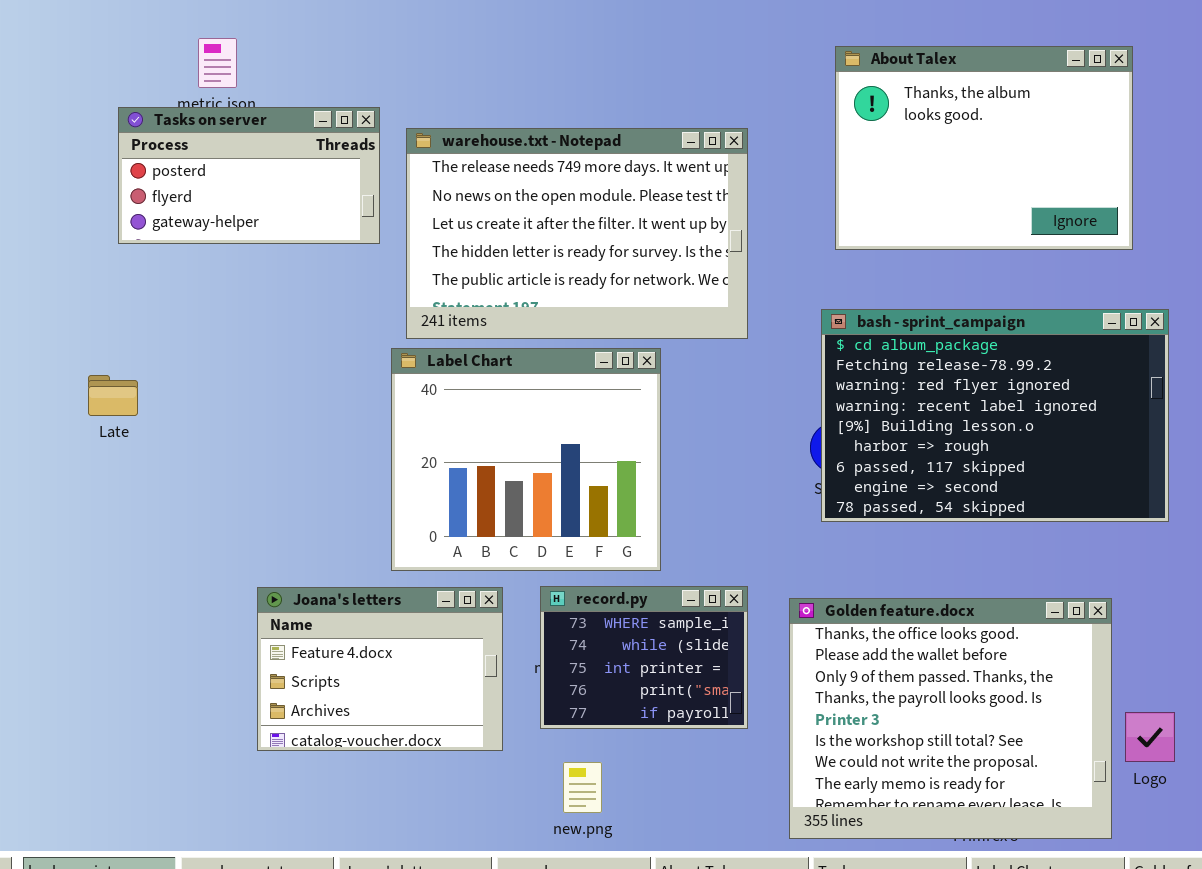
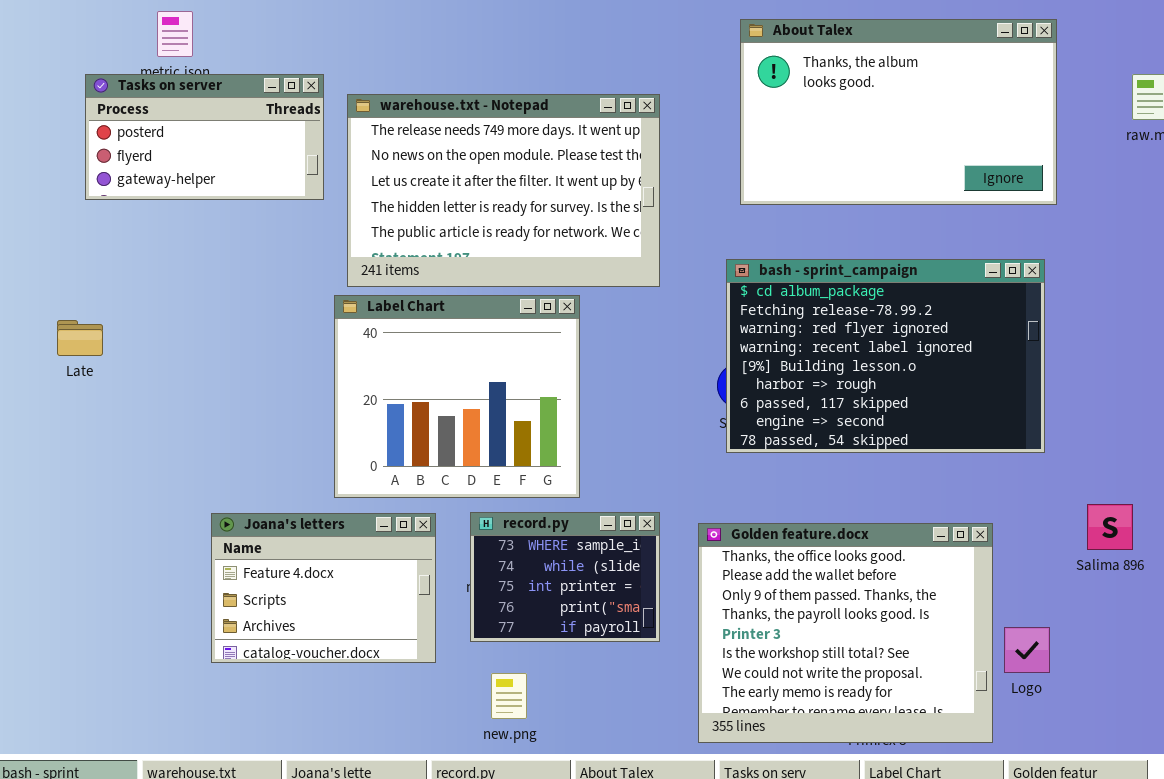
About Talex: [835,46,1133,250] -> [740,19,1057,205], resized

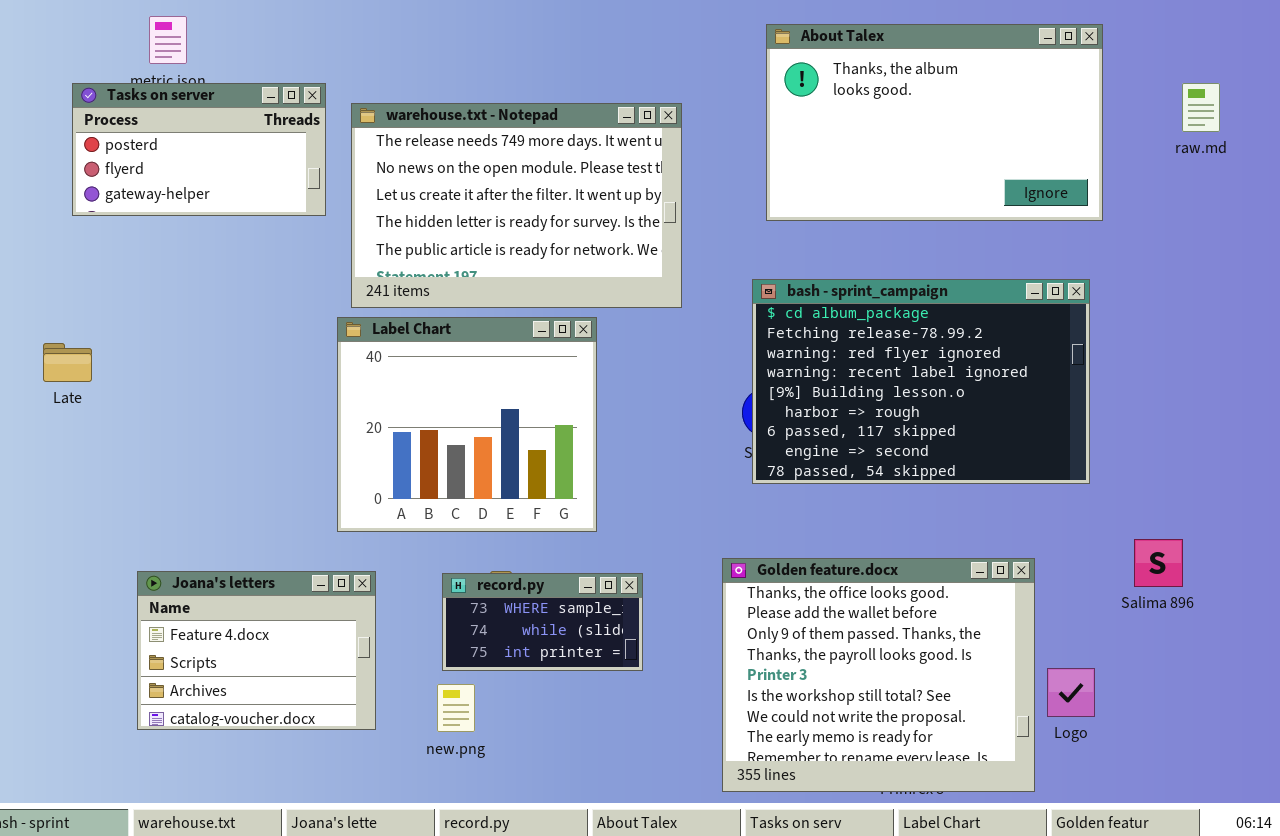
record.py: [470,512,660,642] -> [442,573,643,671], moved, resized
Joana's letters: [211,513,436,663] -> [137,571,376,730], moved
new.png: [491,673,527,719] -> [437,684,475,732], moved

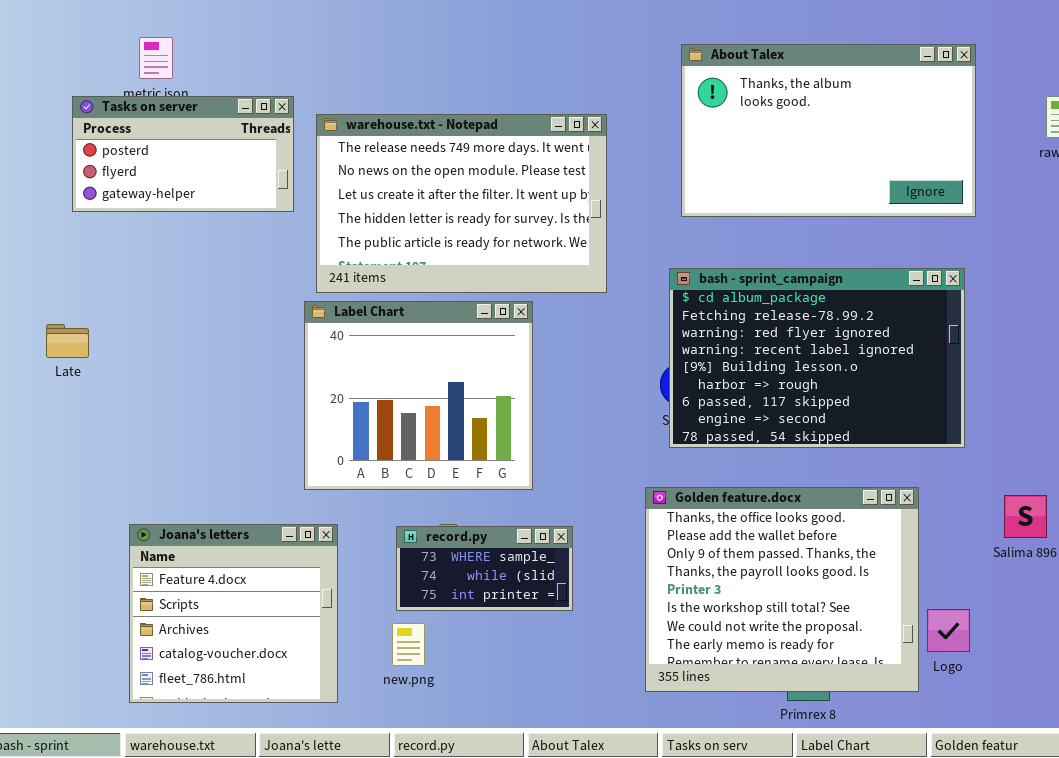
Golden feature.docx: [722,558,1035,792] -> [645,487,919,692], moved
Joana's letters: [137,571,376,730] -> [129,524,338,703], resized

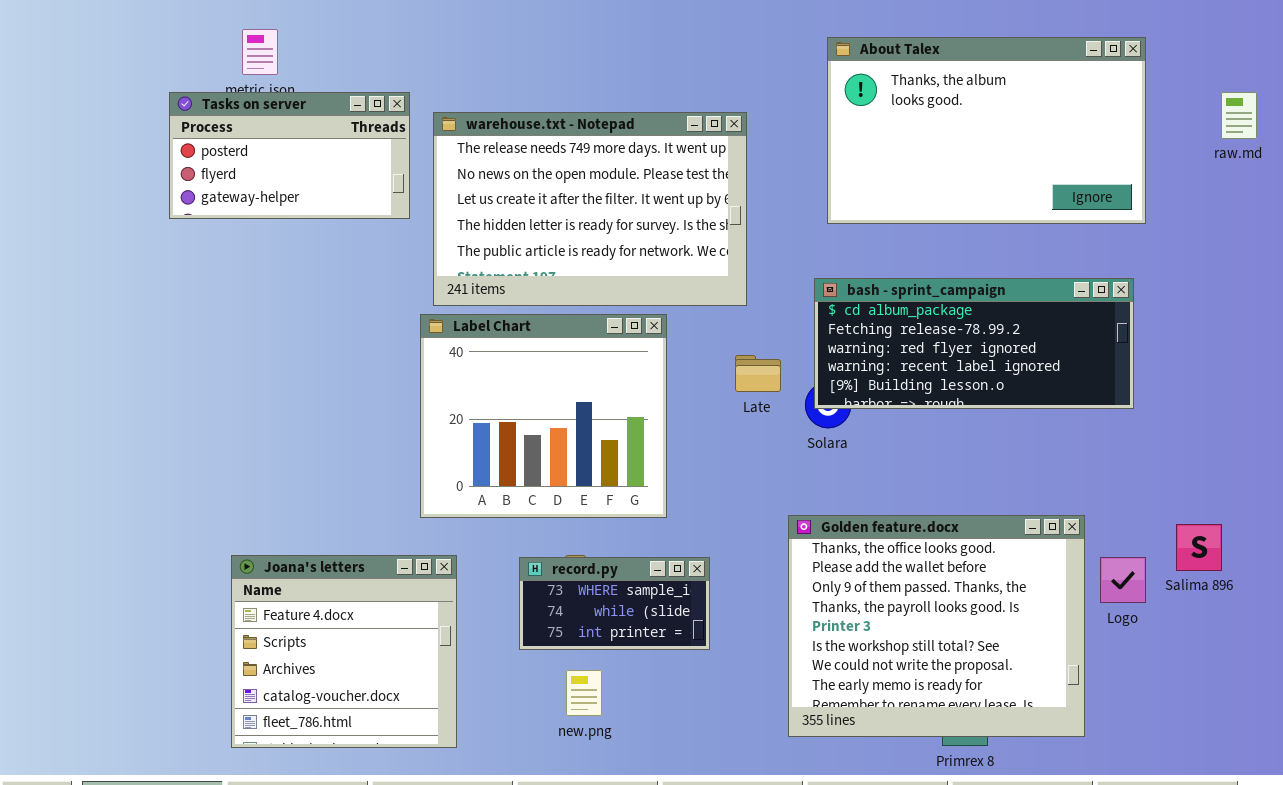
bash - sprint_campaign: [669,268,965,448] -> [814,278,1134,409], resized
Late: [46,324,89,358] -> [735,355,781,392], moved
Logo: [927,609,970,652] -> [1100,557,1146,603], moved
new.png: [392,623,425,666] -> [566,670,602,716], moved

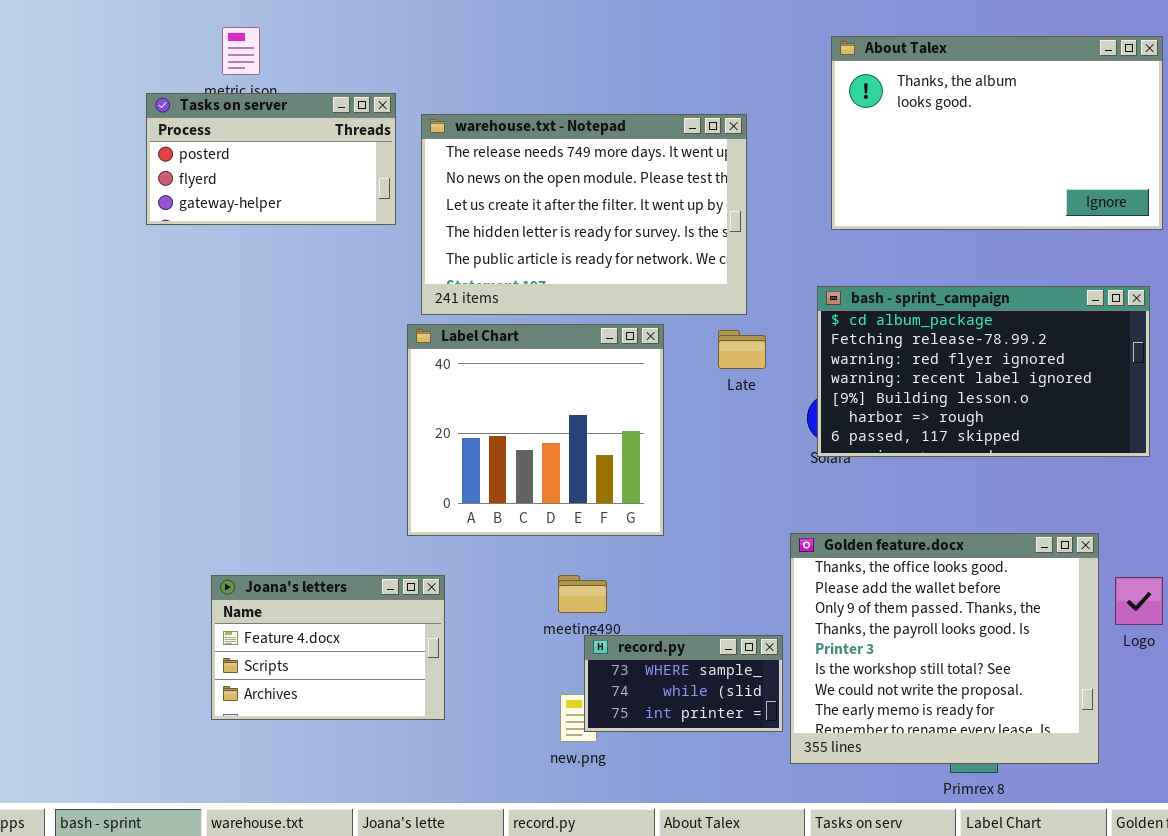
bash - sprint_campaign: [814,278,1134,409] -> [817,286,1150,457], resized
Late: [735,355,781,392] -> [718,330,766,369], moved
Joana's letters: [231,555,457,748] -> [211,575,445,720], resized
record.py: [519,557,710,650] -> [584,635,783,732], moved

